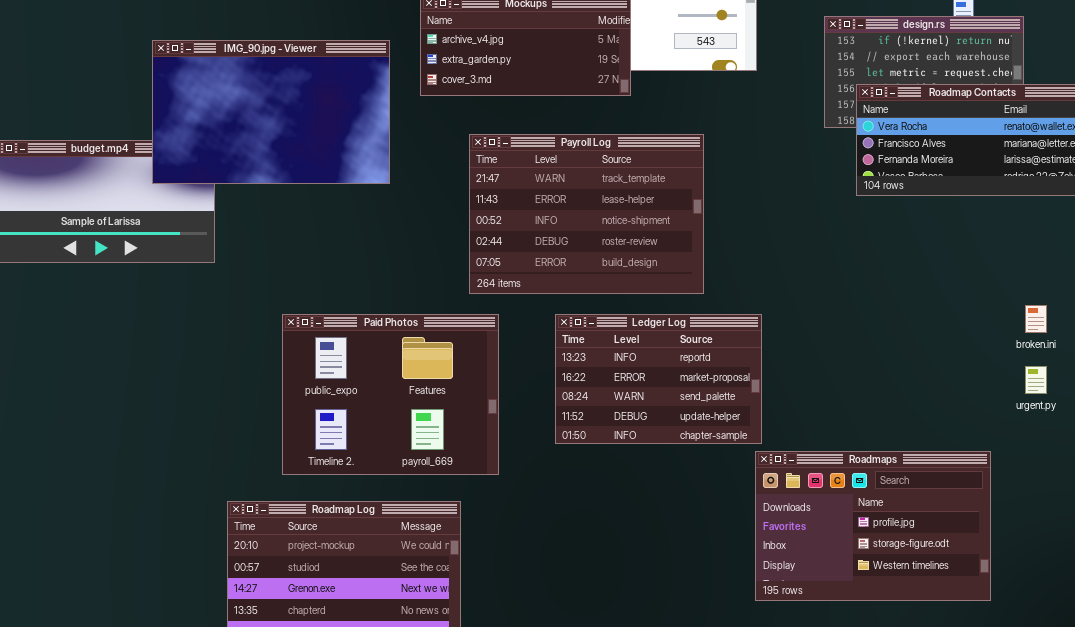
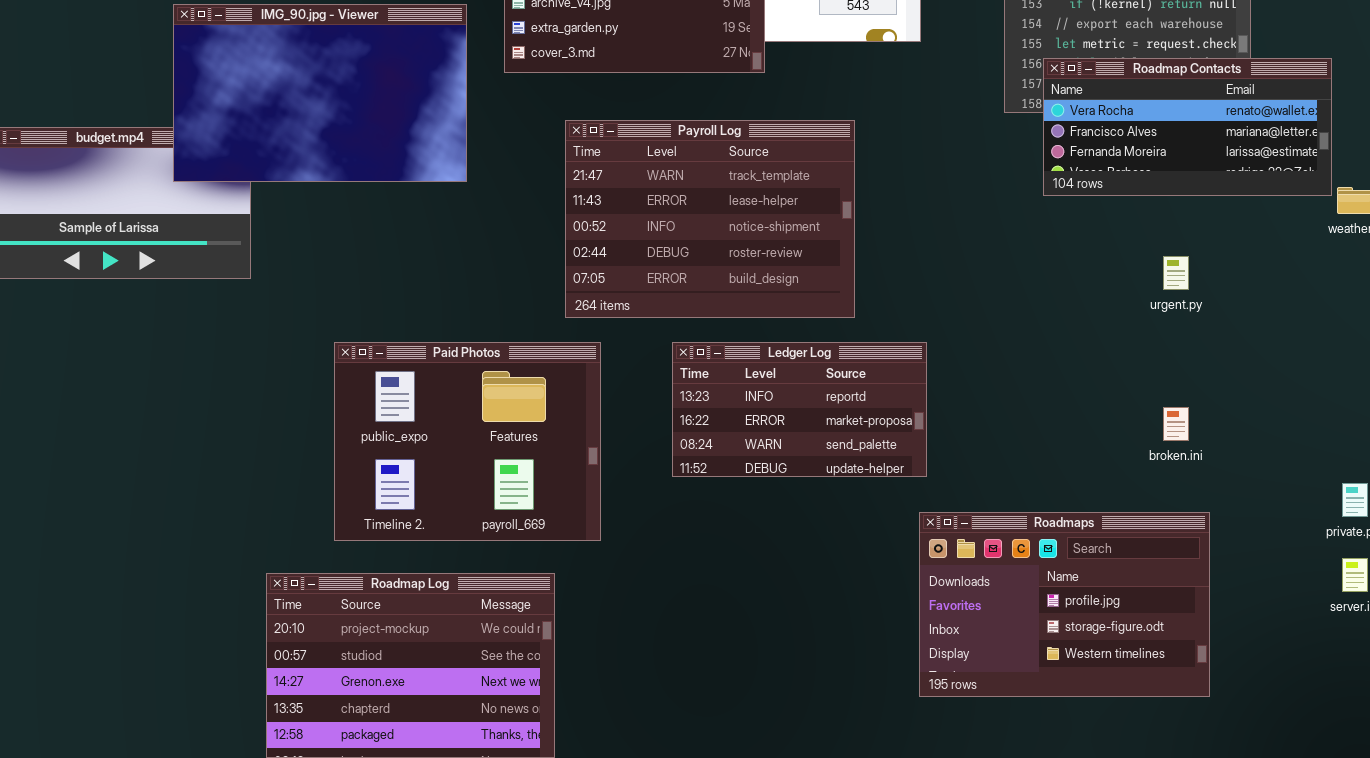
broken.ini: [1025,305,1047,333] -> [1163,407,1189,441], moved
Ledger Log: [555,314,762,444] -> [672,342,927,477], resized
urgent.py: [1025,366,1047,394] -> [1163,256,1189,290], moved

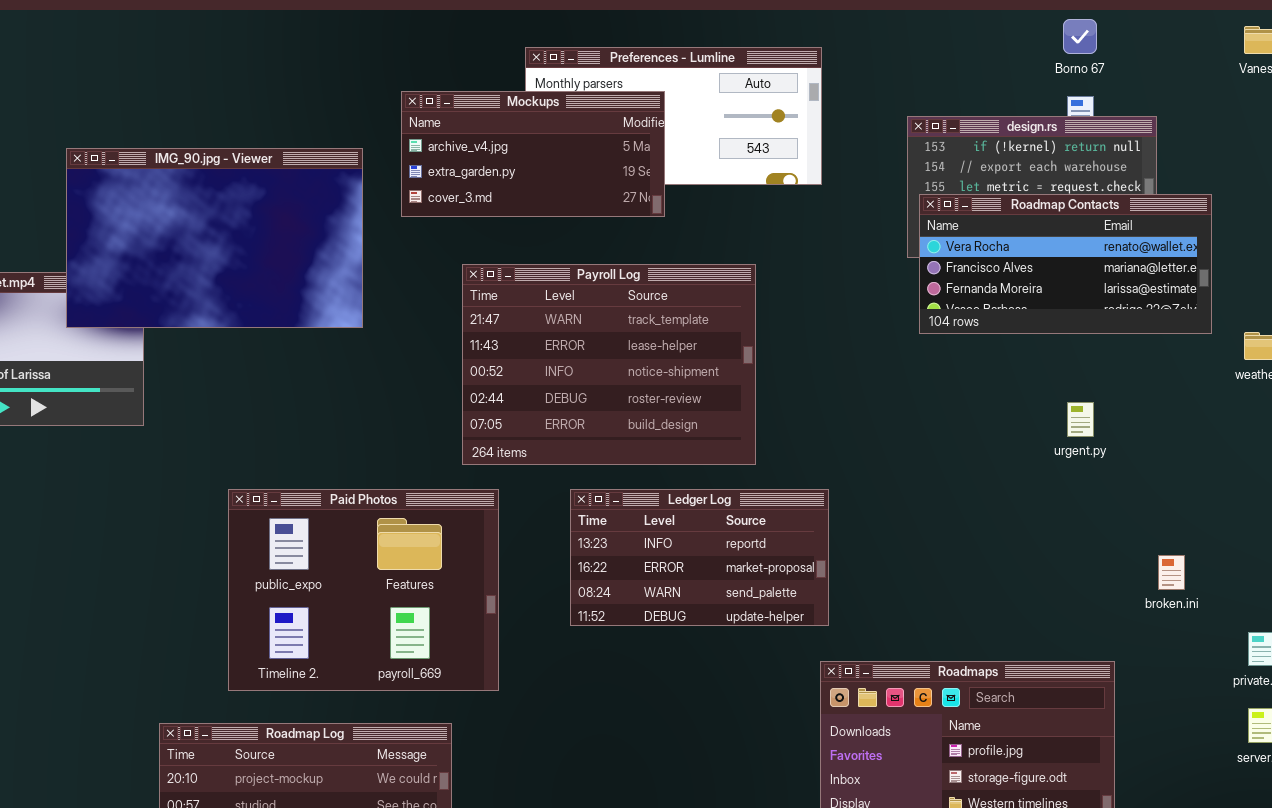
Roadmap Contacts: [1043,58,1332,196] -> [919,194,1212,334], moved
broken.ini: [1163,407,1189,441] -> [1158,555,1185,590], moved

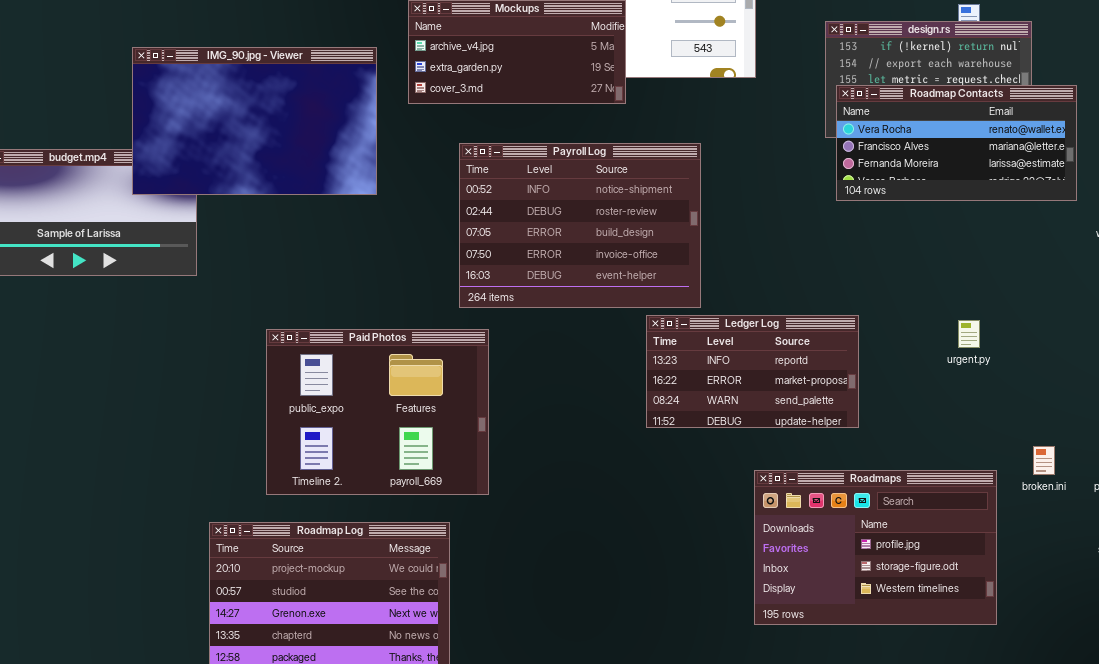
Payroll Log: [462,264,756,465] -> [459,143,701,308], scrolled down 2 rows
urgent.py: [1067,402,1094,437] -> [958,320,980,348], moved
Ledger Log: [570,489,829,626] -> [646,315,859,428], moved
broken.ini: [1158,555,1185,590] -> [1033,446,1055,475], moved

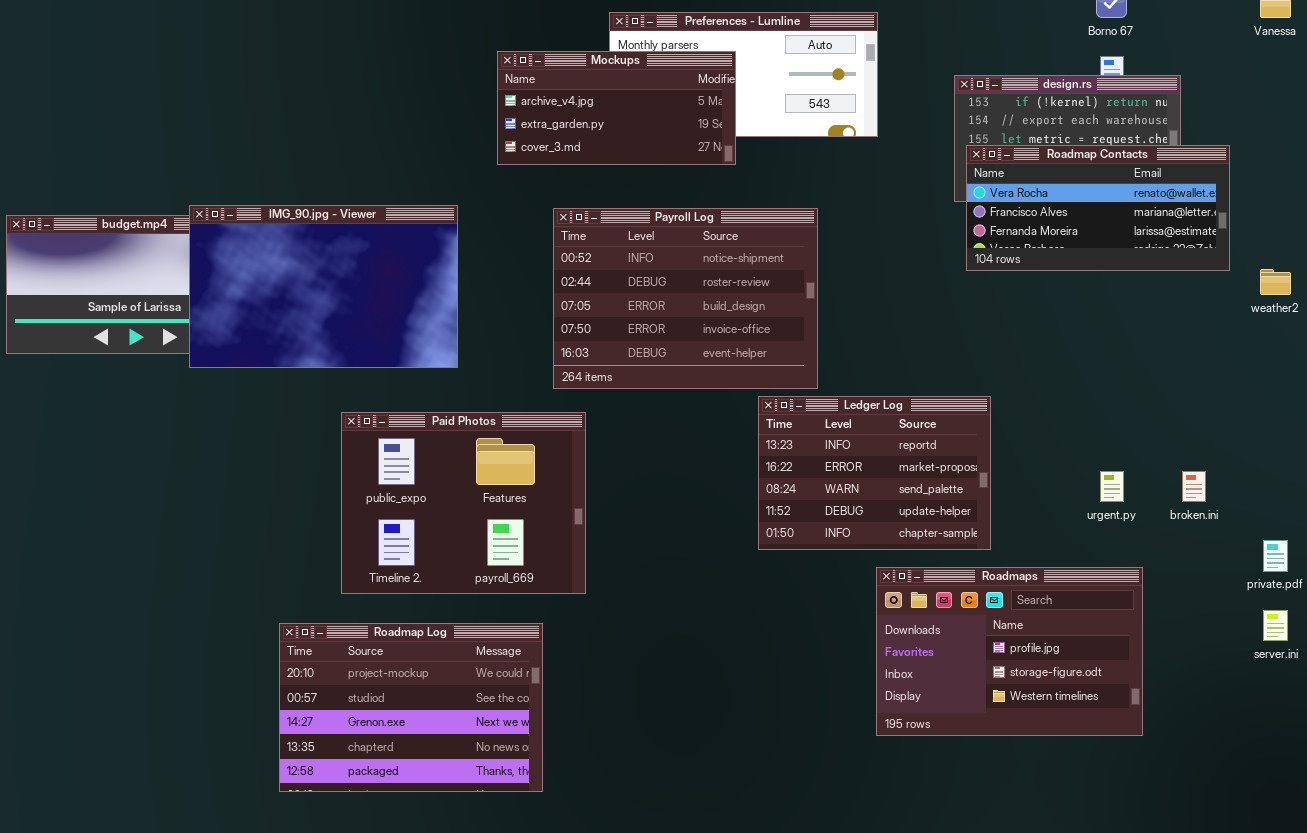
IMG_90.jpg - Viewer: [132,47,377,195] -> [189,205,458,368], moved
Ledger Log: [646,315,859,428] -> [758,396,991,550], resized
urgent.py: [958,320,980,348] -> [1100,471,1124,502], moved
broken.ini: [1033,446,1055,475] -> [1182,471,1206,502], moved

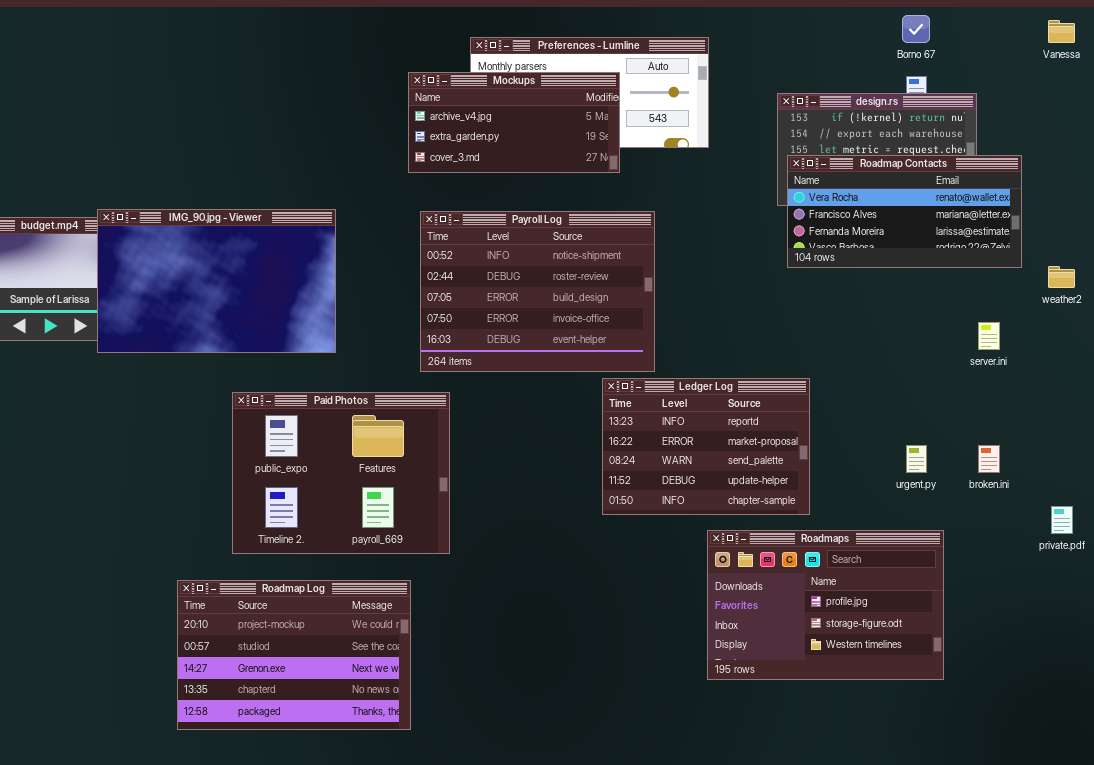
Mockups: [497,51,736,165] -> [408,72,620,173], moved
server.ini: [1263,610,1288,641] -> [978,322,1000,350], moved

